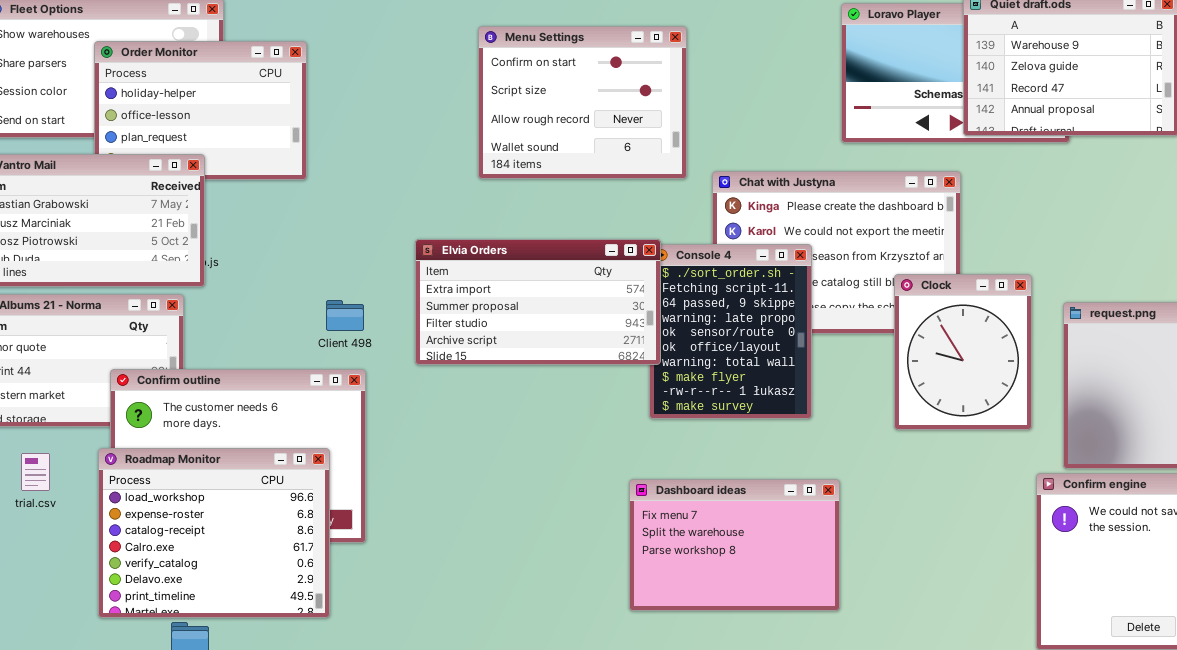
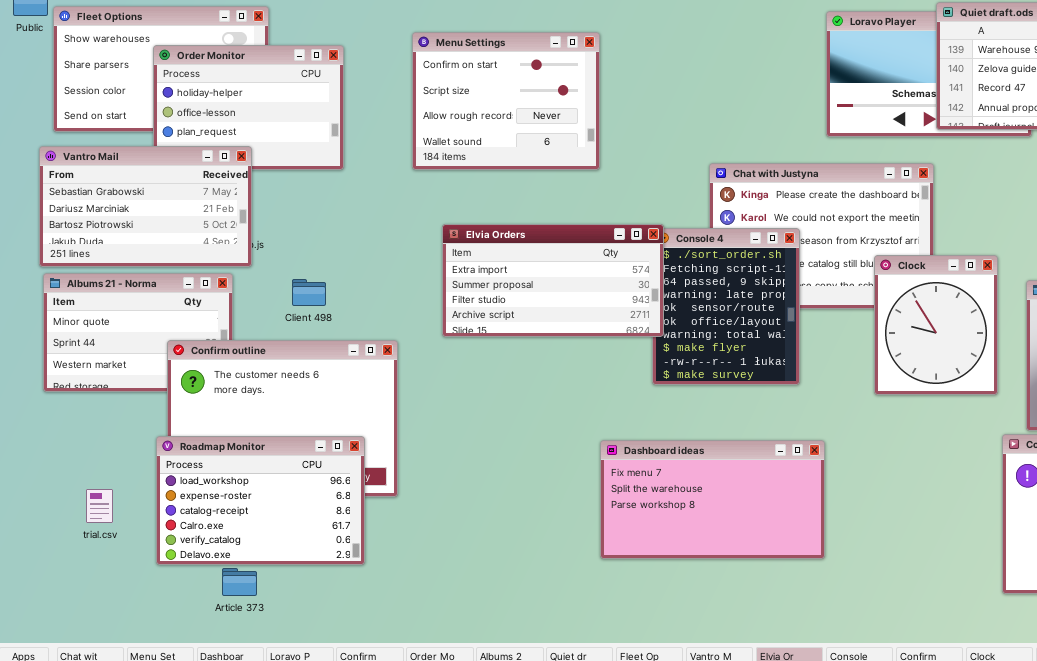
Menu Settings: [478,26,687,179] -> [412,32,600,170], moved
Client 498: [326,300,364,331] -> [292,279,326,306], moved
Roadmap Monitor: [98,448,330,618] -> [156,436,365,565], resized
trial.csv: [21,453,50,491] -> [86,489,113,523], moved
Dashboard ideas: [629,479,840,611] -> [600,440,825,559], resized

